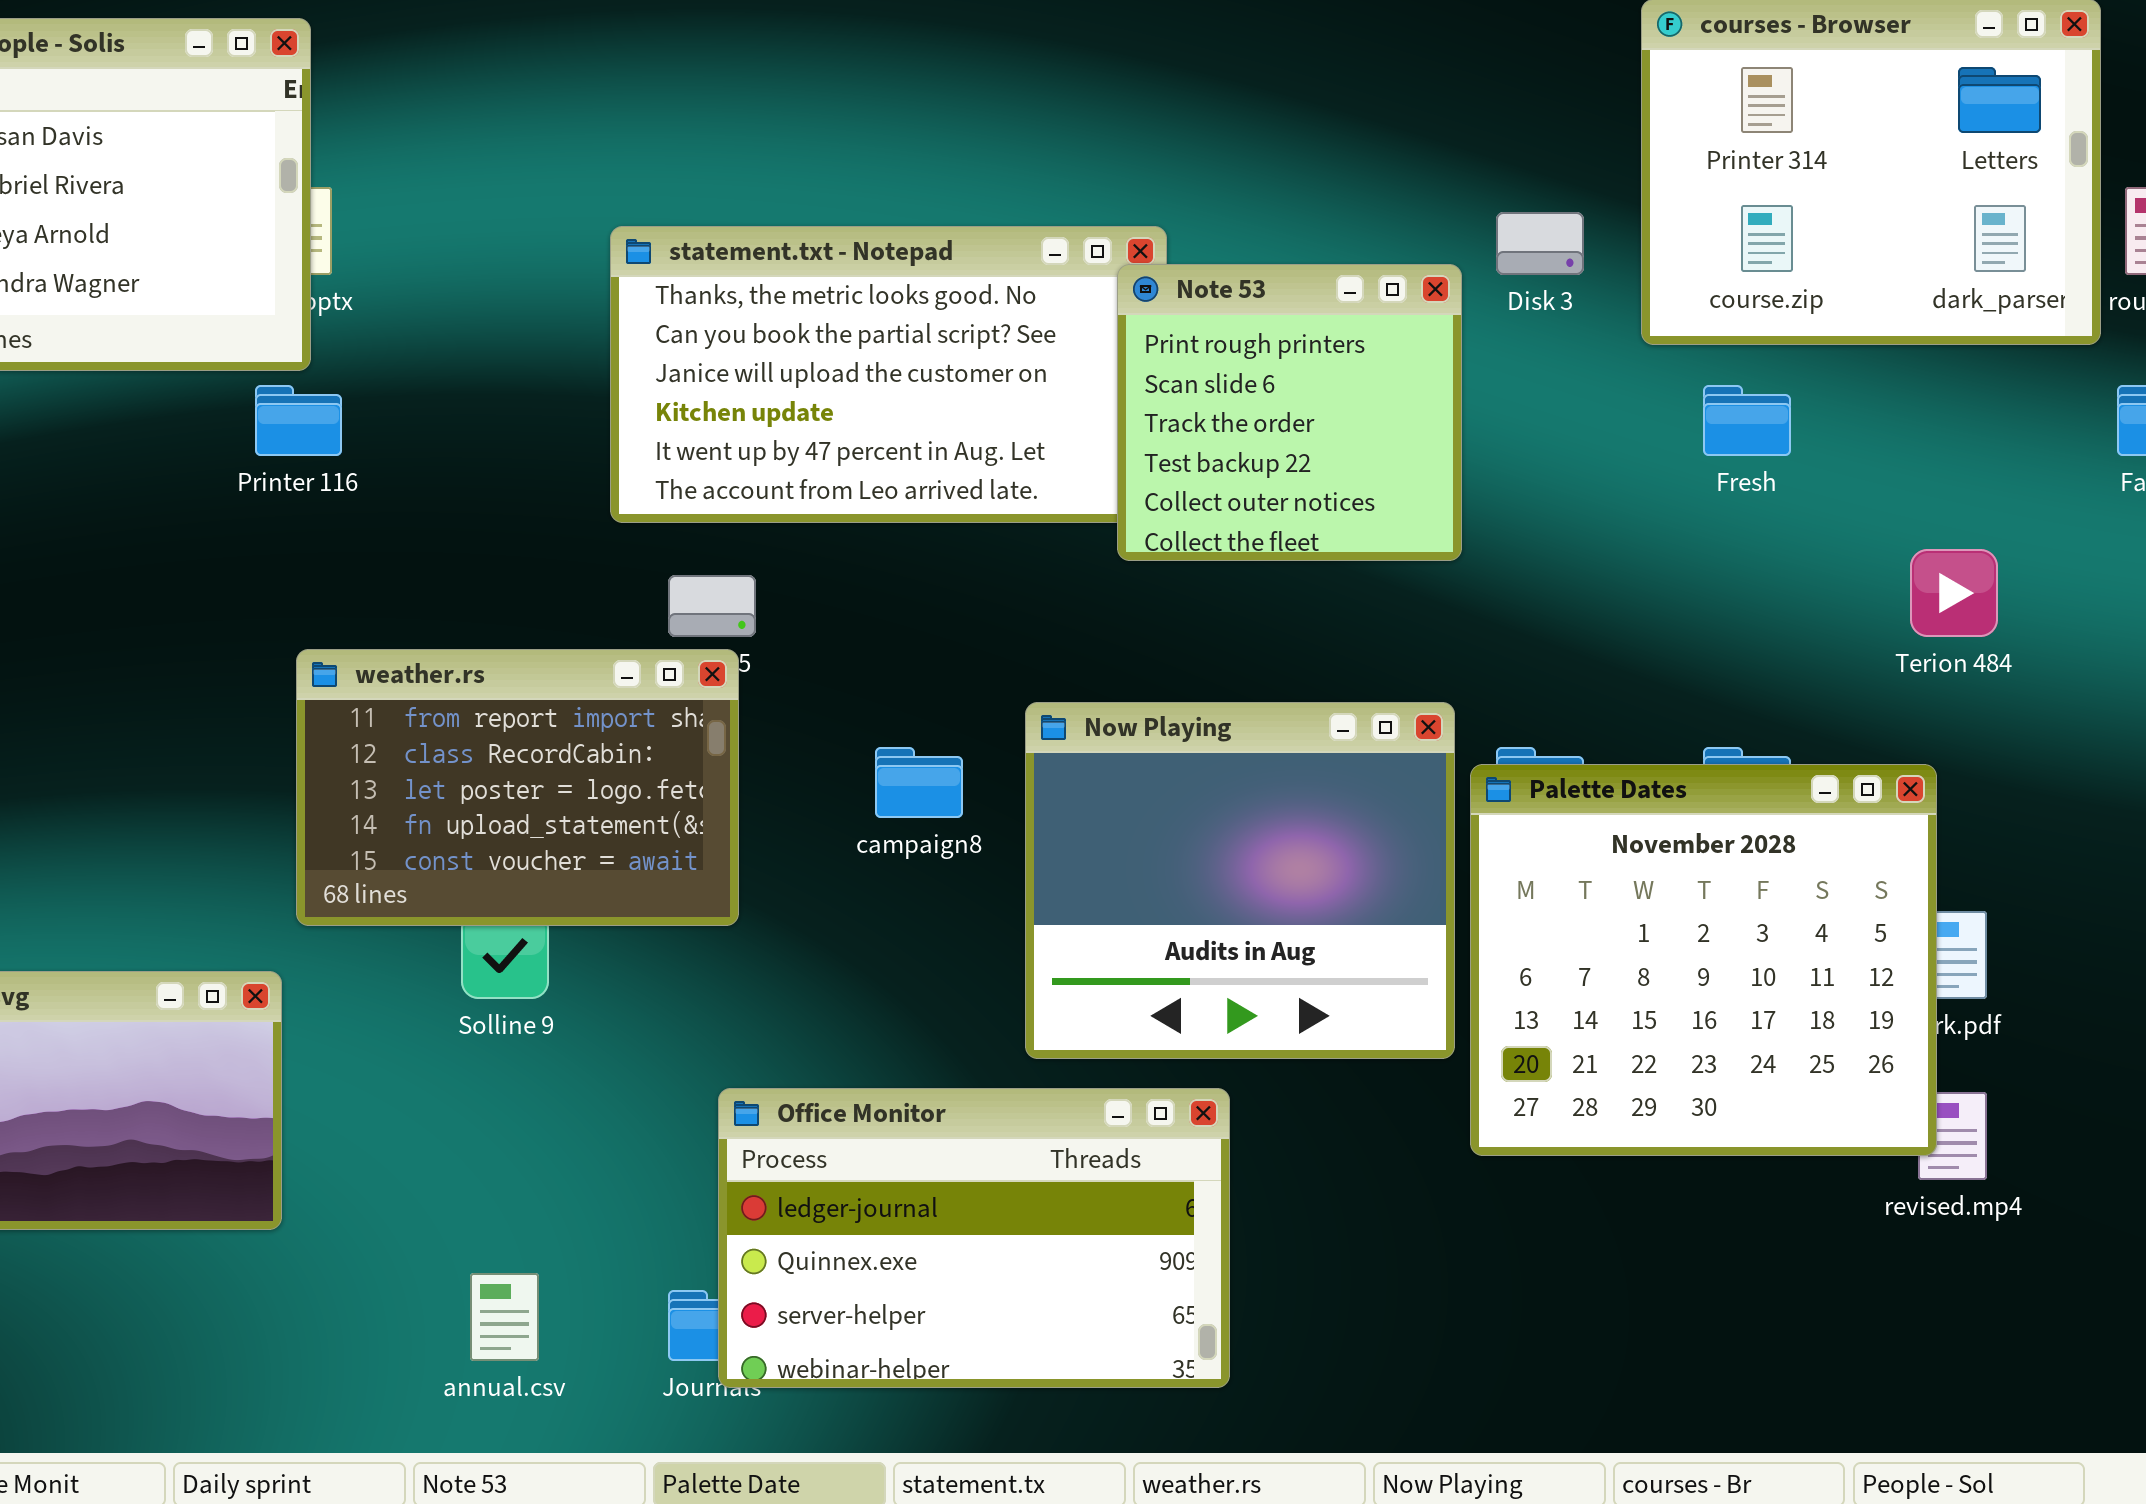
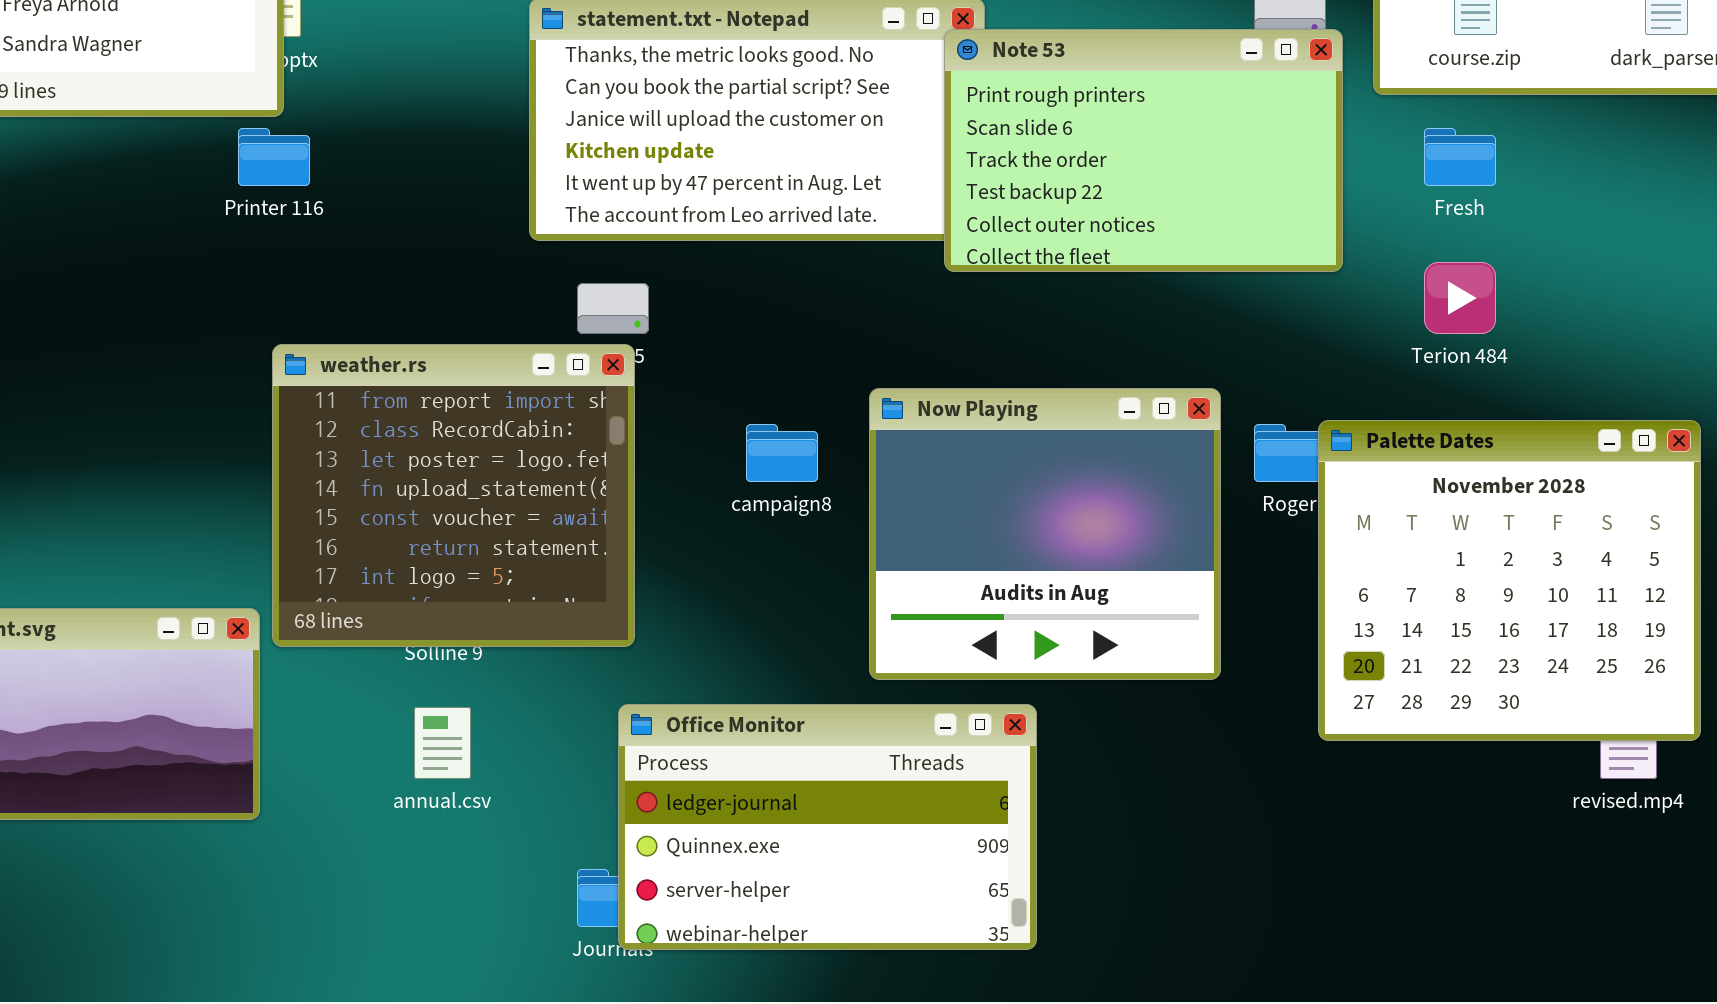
Note 53: [1117,264,1462,561] -> [944,29,1343,272], resized
Terion 484: [1910,549,1998,637] -> [1424,262,1496,334], moved
weather.rs: [296,649,739,926] -> [272,344,635,647], resized
Palette Dates: [1470,764,1937,1156] -> [1318,420,1701,741], moved
annual.csv: [470,1273,539,1361] -> [414,707,471,779], moved

